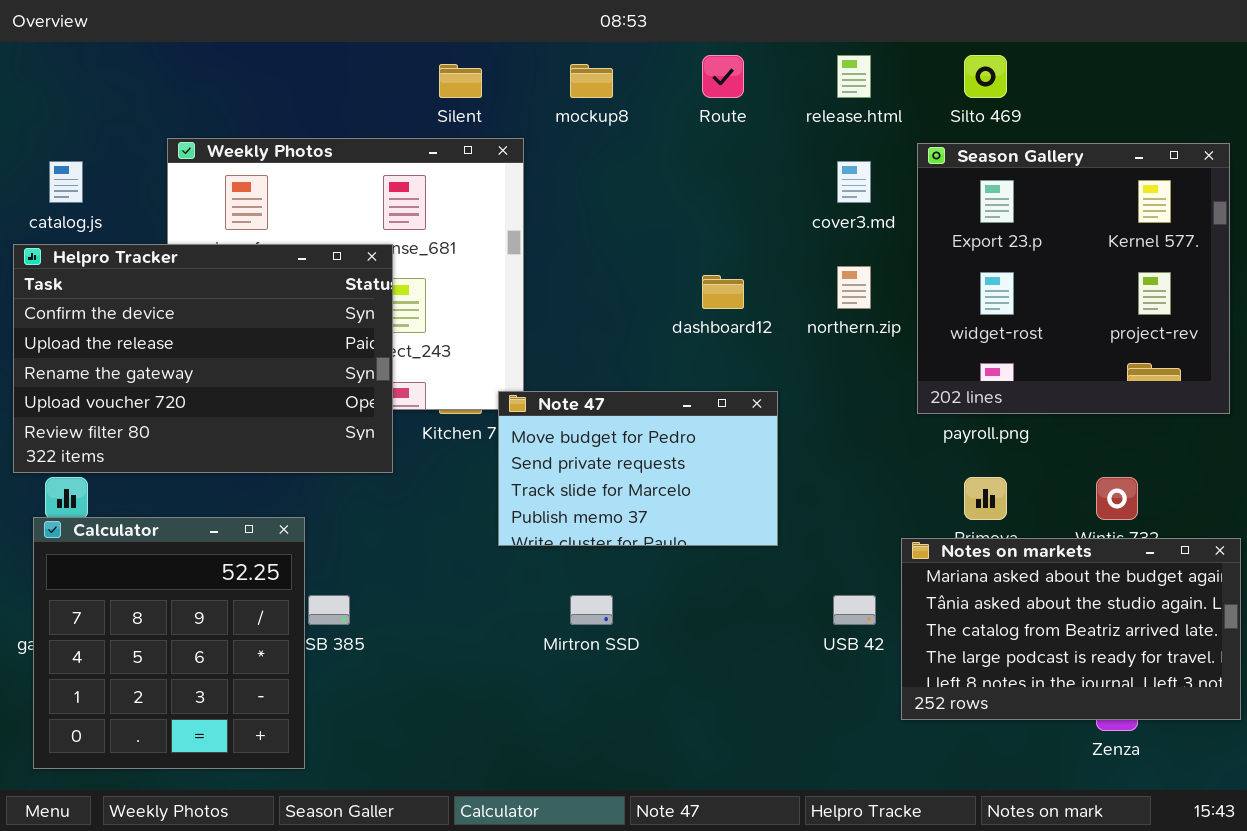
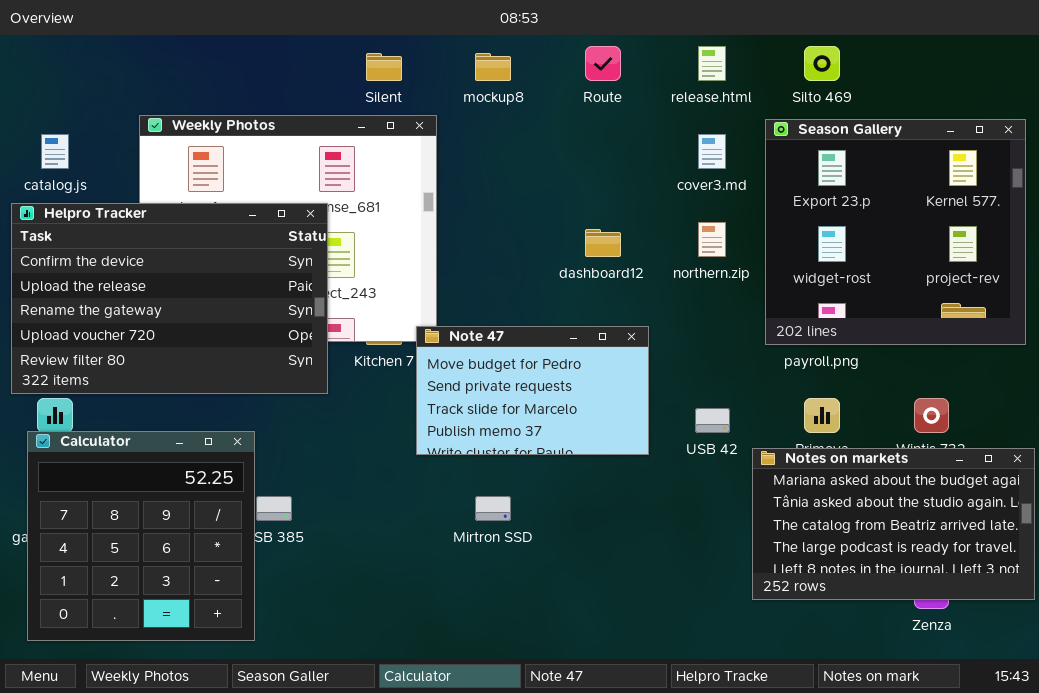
USB 42: [833,595,876,625] -> [695,408,730,433], moved

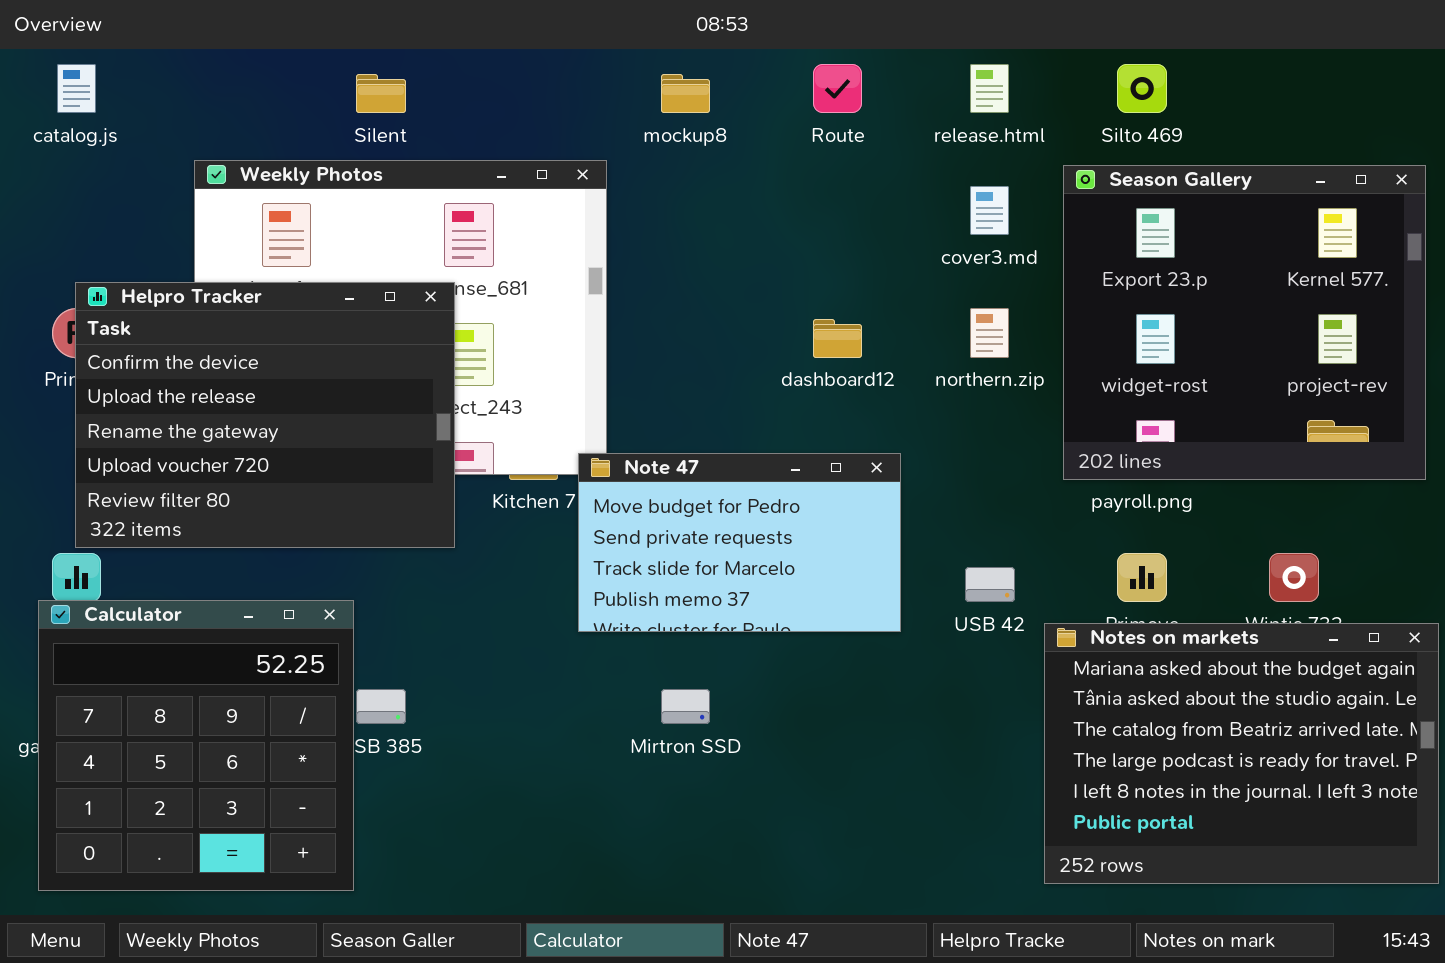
Silent: [366,53,402,81] -> [356,74,406,113], moved
catalog.js: [41,134,69,169] -> [57,64,96,113], moved
Helpro Tracker: [11,203,328,394] -> [75,282,455,548], resized
Notes on markets: [752,448,1035,600] -> [1044,623,1439,884], resized

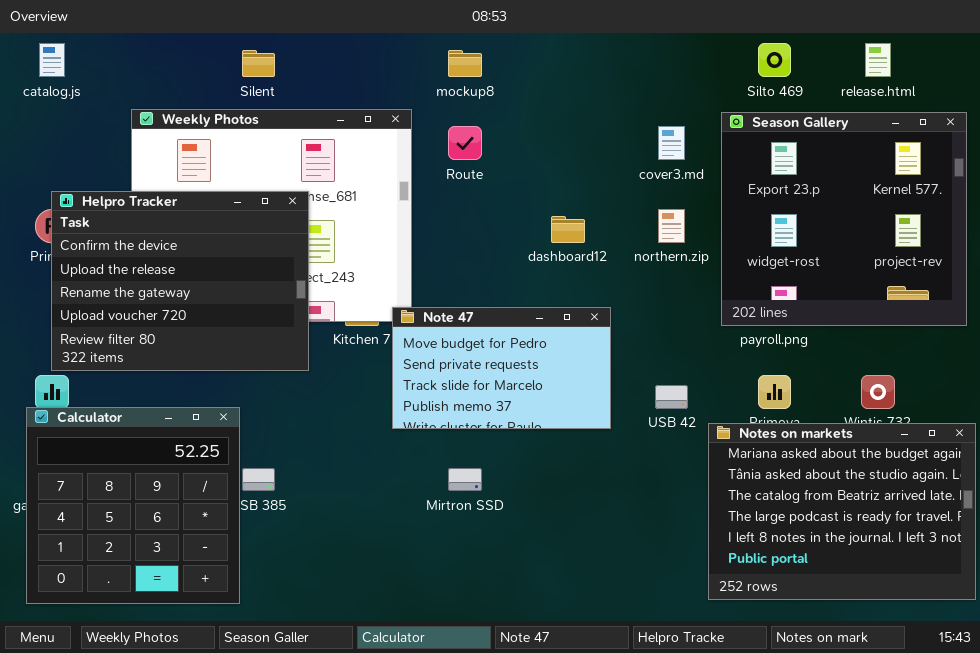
Route: [813,64,862,113] -> [448,126,482,160], moved
release.html: [970,64,1009,113] -> [865,43,891,77], moved

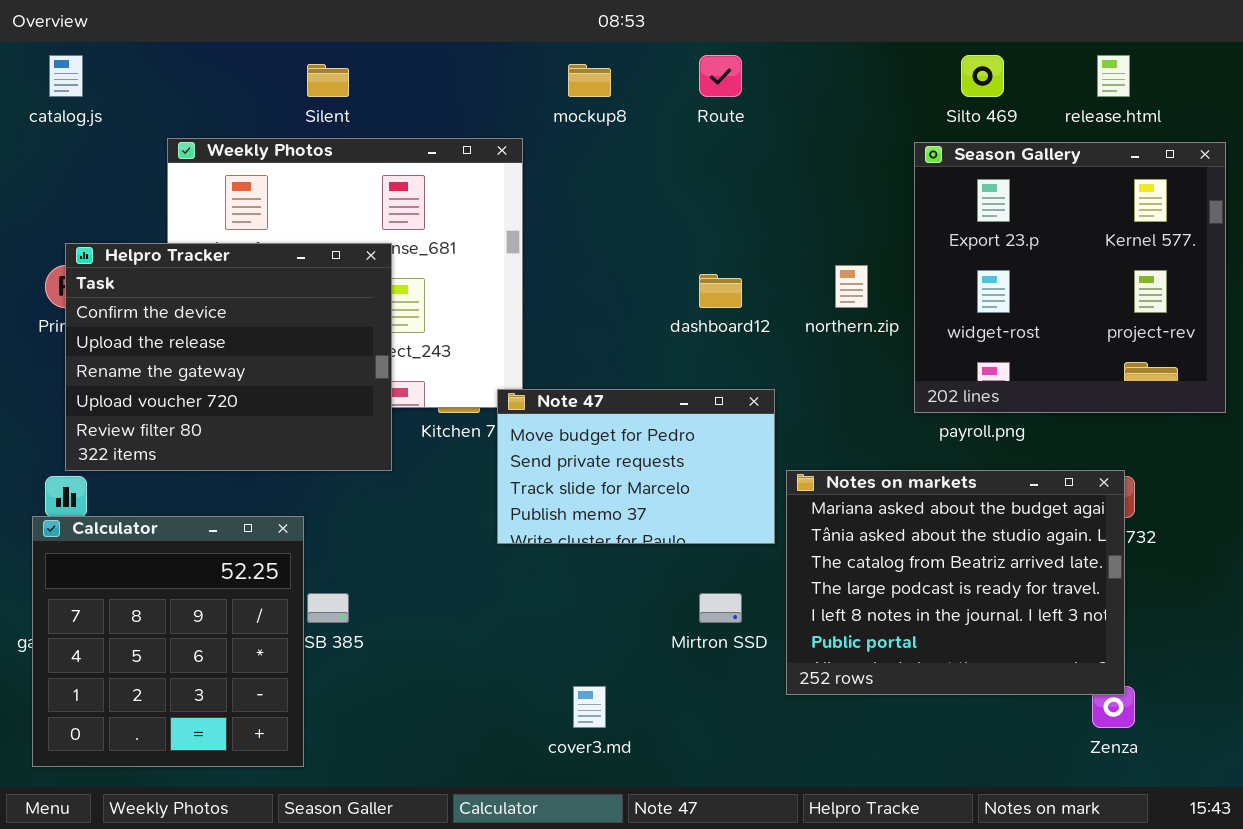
Route: [448,126,482,160] -> [699,55,742,97], moved
cover3.md: [658,126,685,160] -> [573,686,606,728], moved
Notes on markets: [708,423,976,600] -> [786,470,1125,695], moved
Mirtron SSD: [448,468,482,491] -> [699,593,742,623], moved

